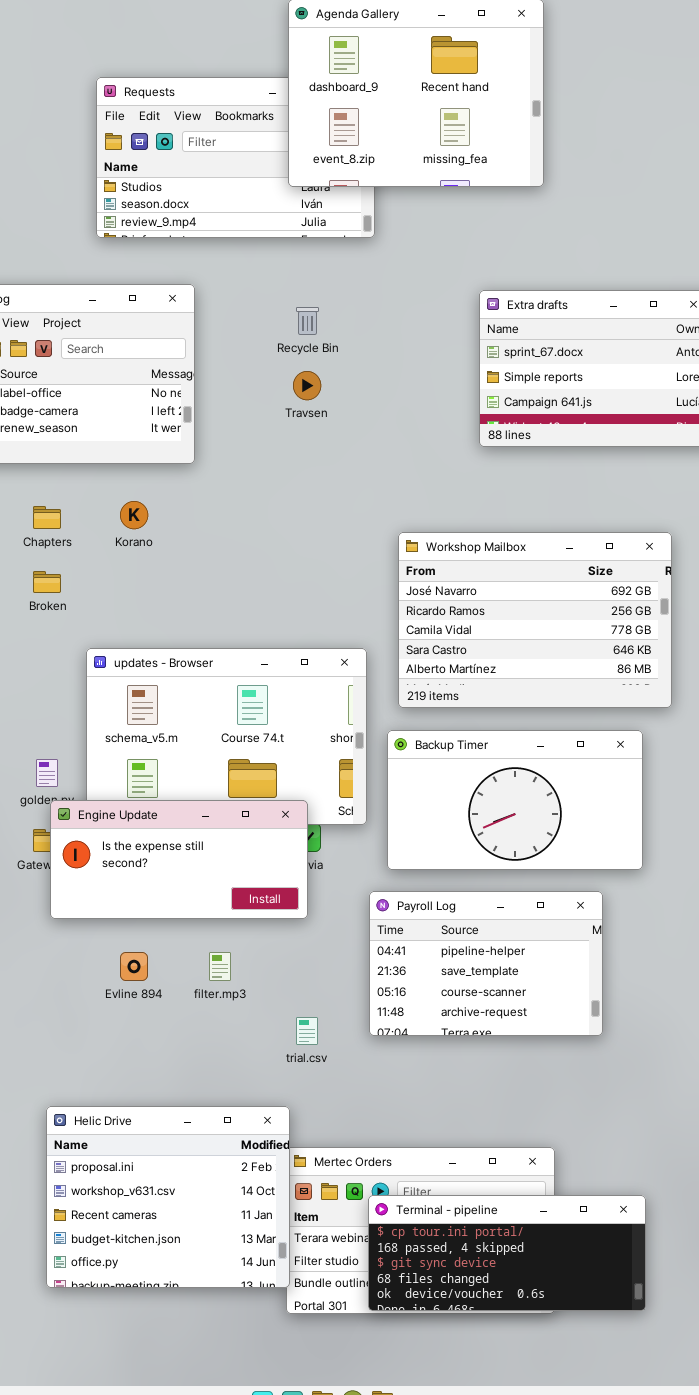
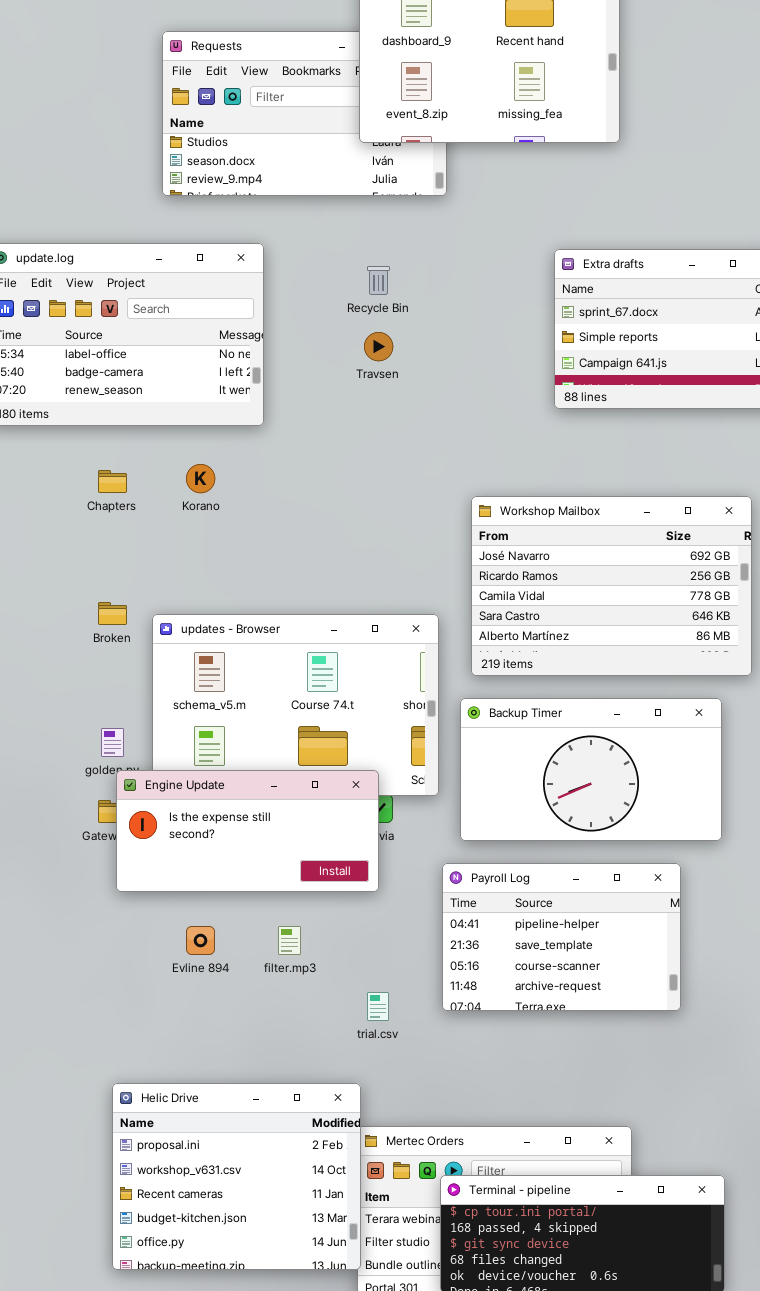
Broken: [33,571,61,593] -> [98,602,127,625], moved

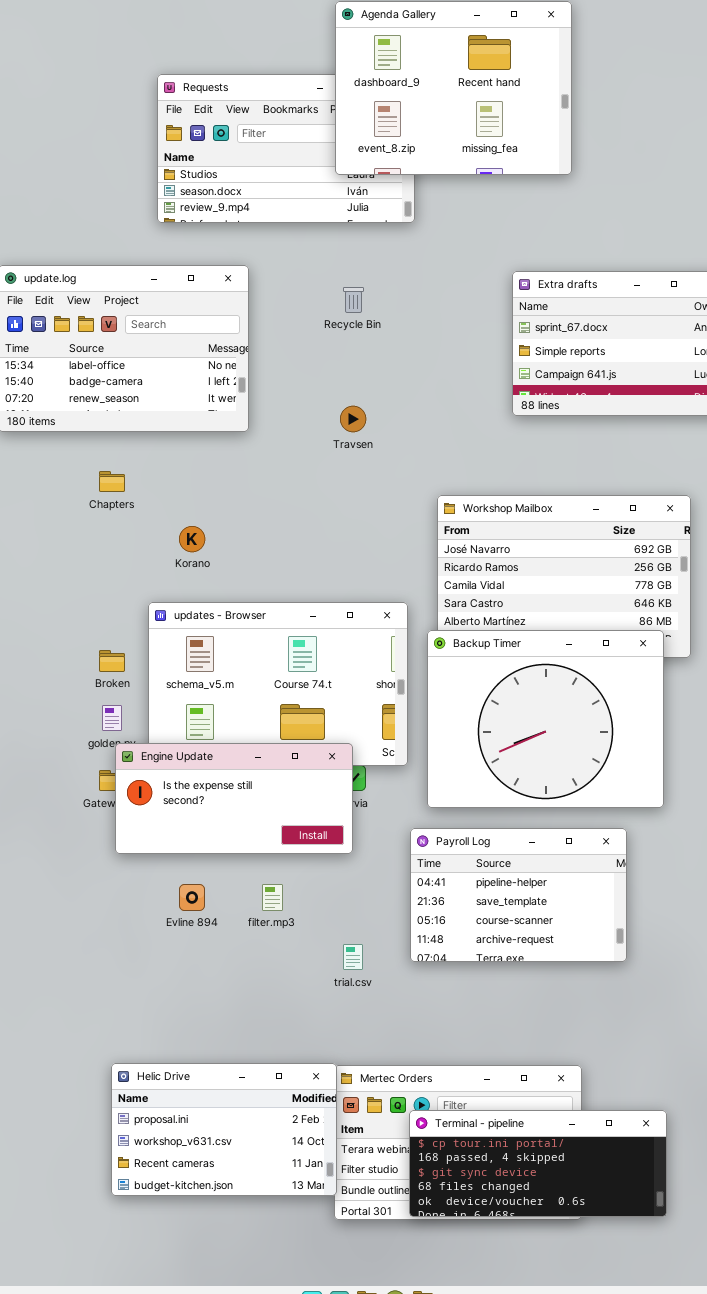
Travsen: [364,332,393,361] -> [340,406,366,432], moved
Korano: [186,464,215,493] -> [179,526,205,552], moved
Broken: [98,602,127,625] -> [99,650,125,672], moved
Backup Timer: [460,698,722,841] -> [427,630,664,808], resized
Helic Drive: [112,1083,361,1270] -> [111,1063,337,1196], resized

